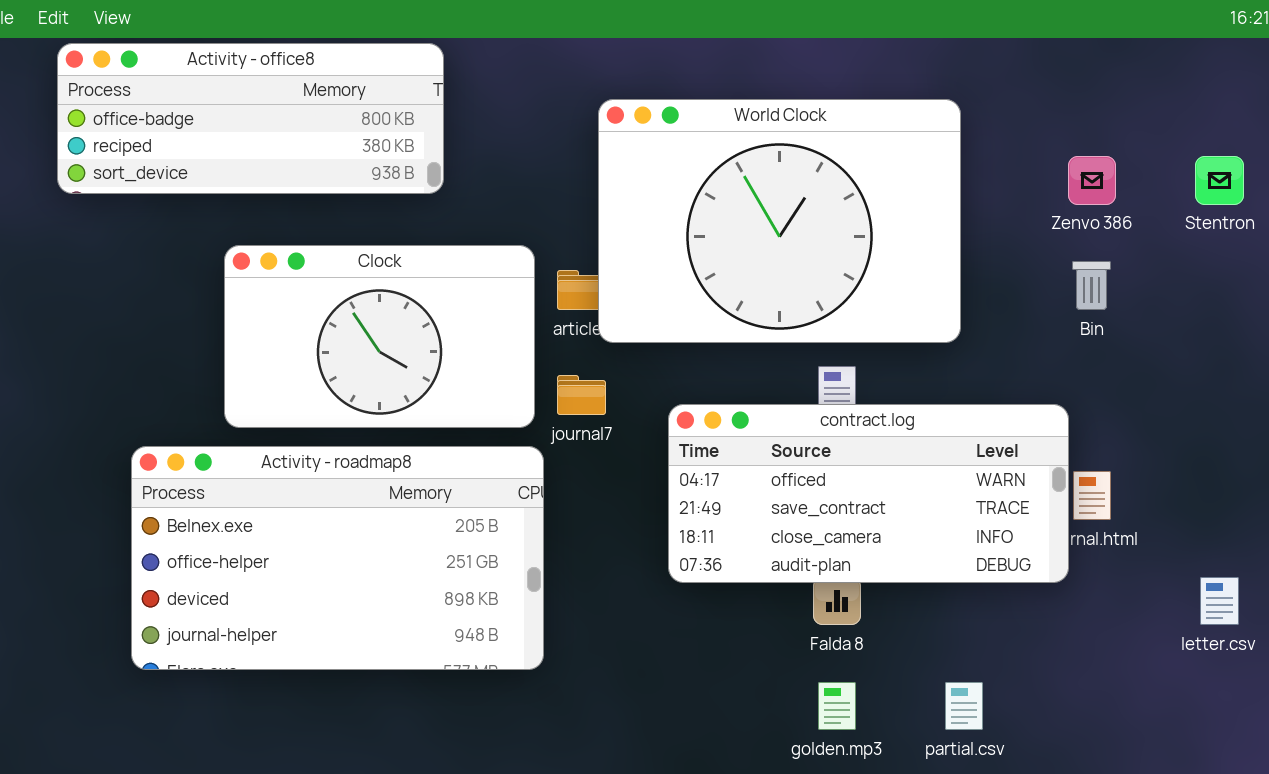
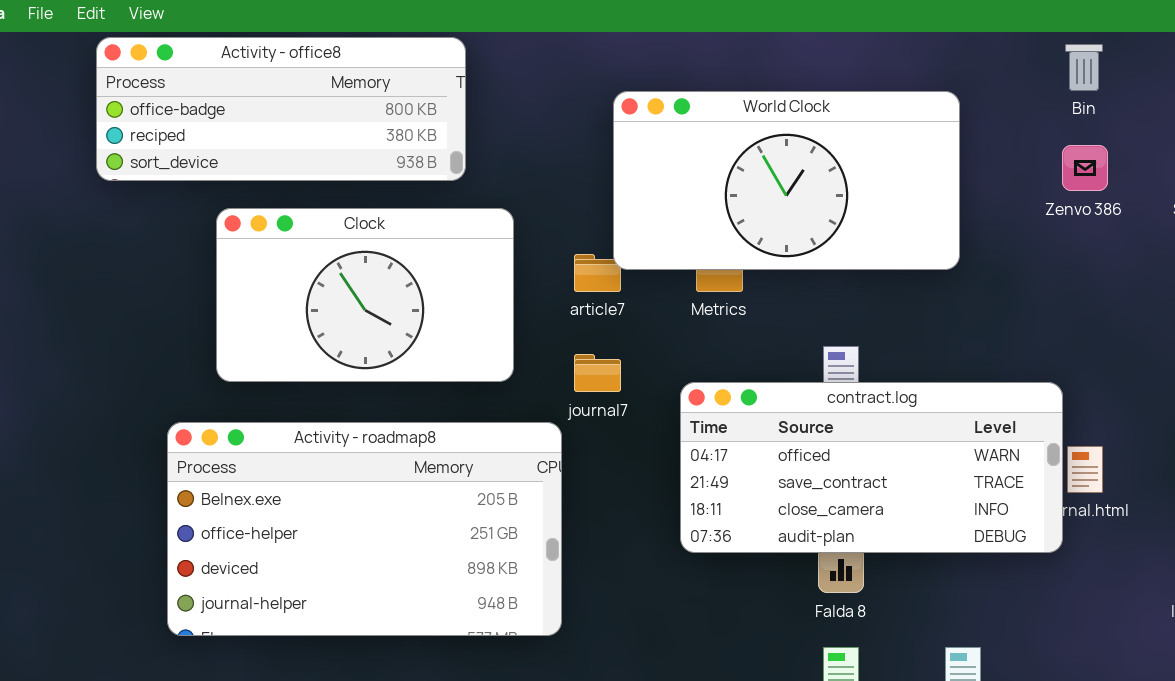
World Clock: [598,99,961,343] -> [613,91,960,270], resized
Clock: [224,245,535,428] -> [216,208,514,382], moved
Bin: [1072,261,1111,310] -> [1065,44,1103,91], moved

